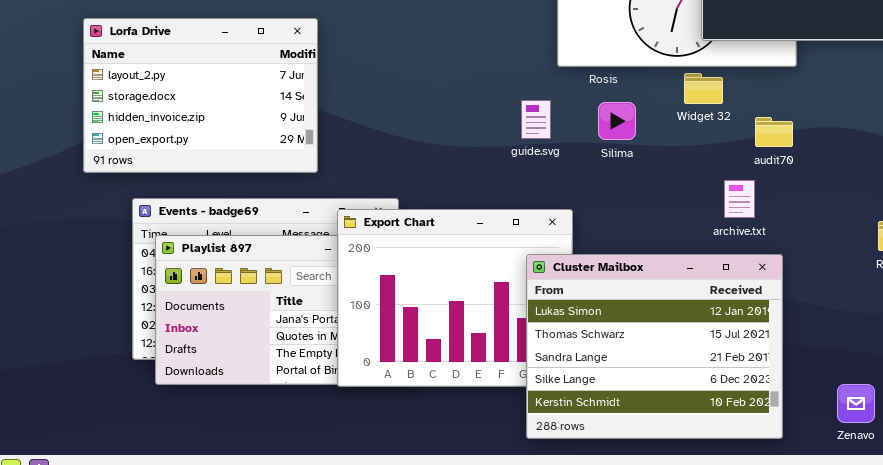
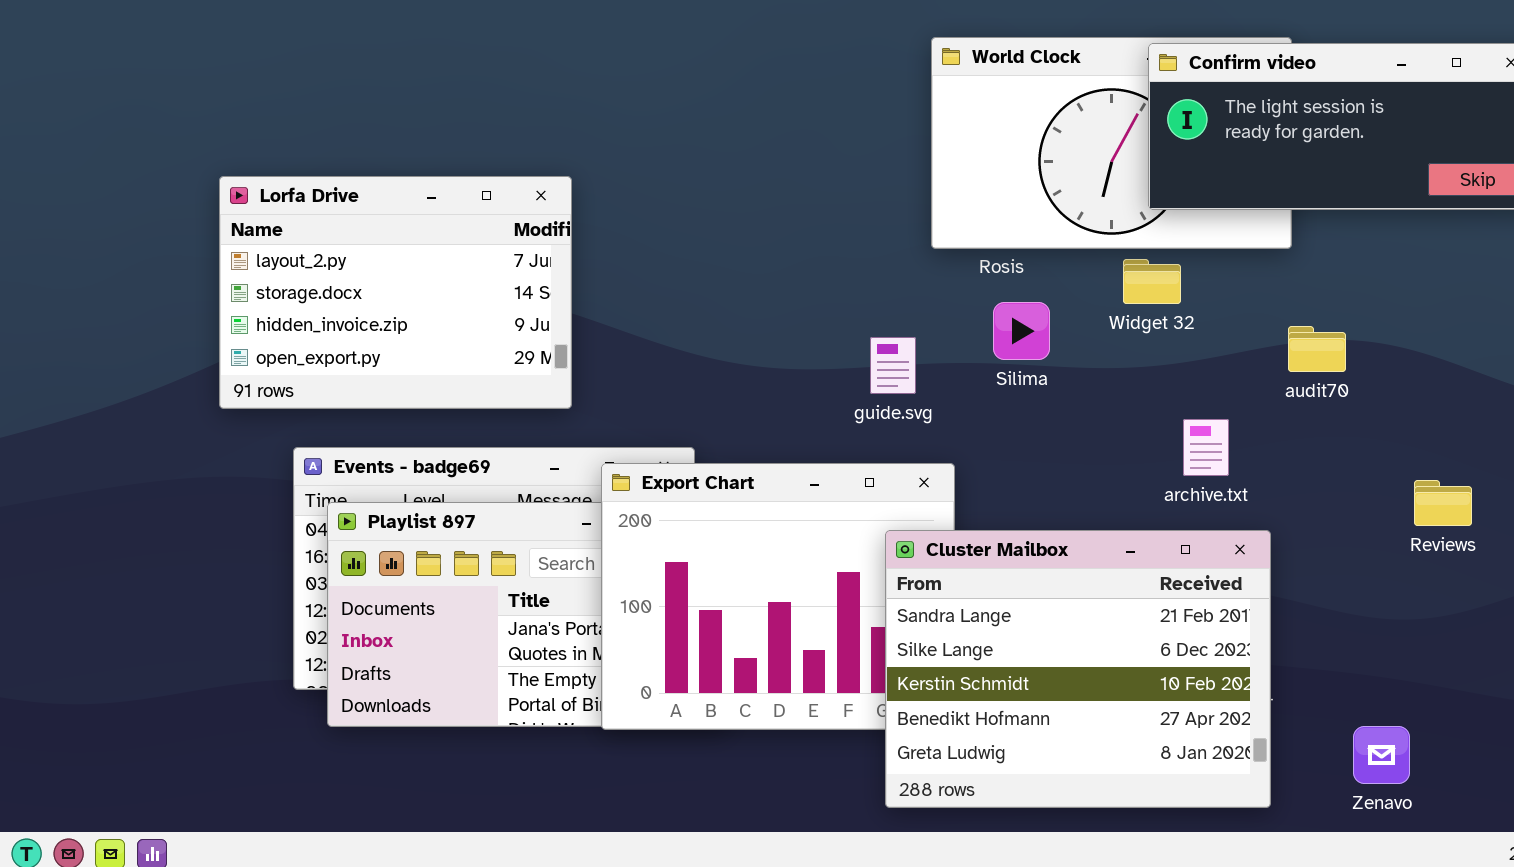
guide.svg: [521,100,551,139] -> [870,337,916,394], moved
audit70: [755,117,793,147] -> [1288,326,1346,372], moved
Cluster Mailbox: [526,254,783,439] -> [885,530,1271,808], scrolled down 2 rows

